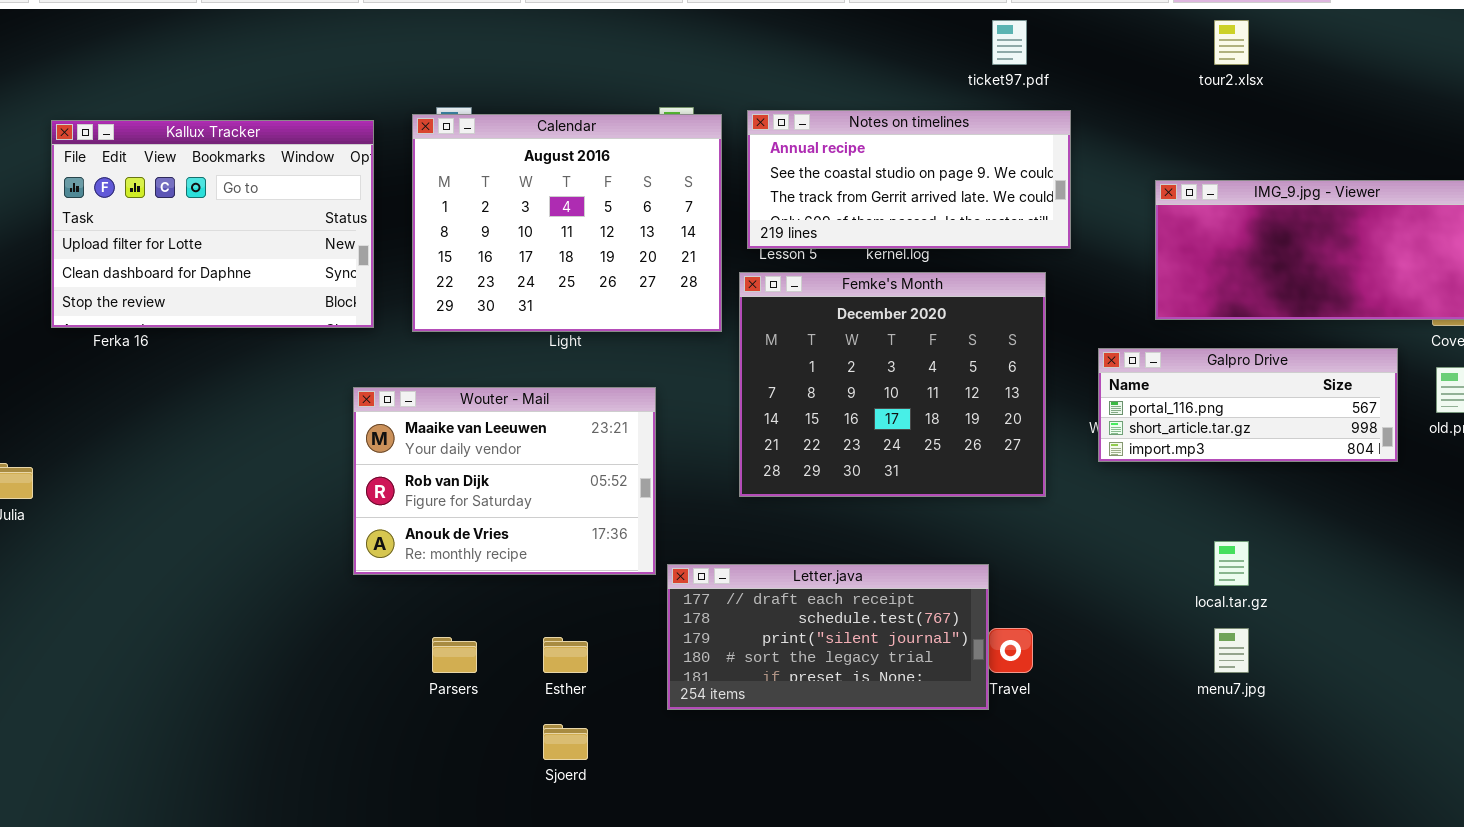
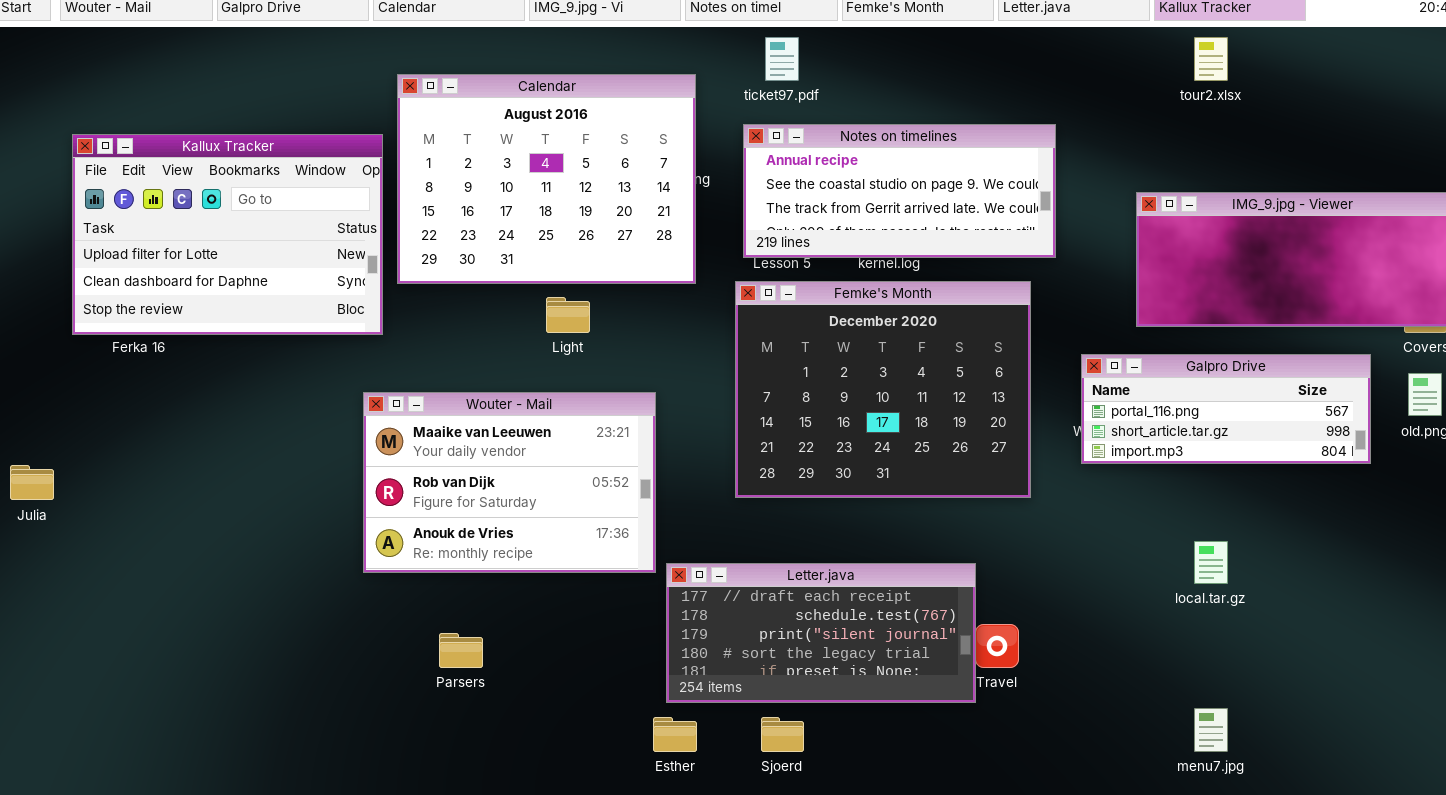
ticket97.pdf: [992,20,1027,65] -> [765,37,799,81], moved
Calendar: [412,114,722,332] -> [397,74,696,284], moved
menu7.jpg: [1214,628,1249,673] -> [1194,708,1228,752], moved
Esther: [543,637,588,673] -> [653,717,697,752], moved
Sjoerd: [543,724,588,760] -> [761,717,804,752], moved

